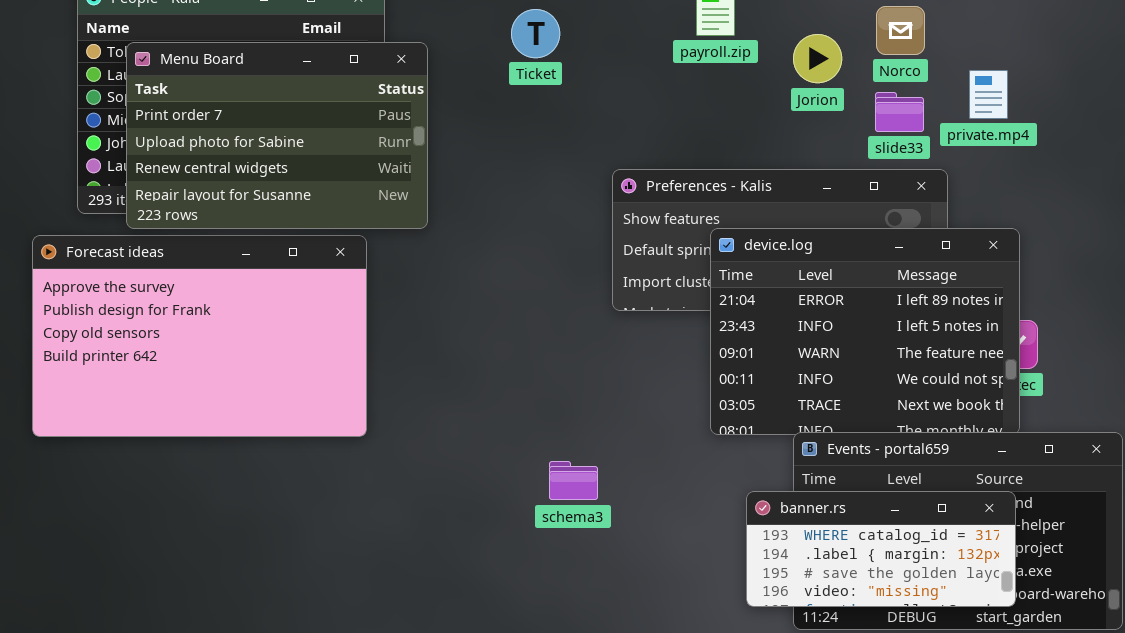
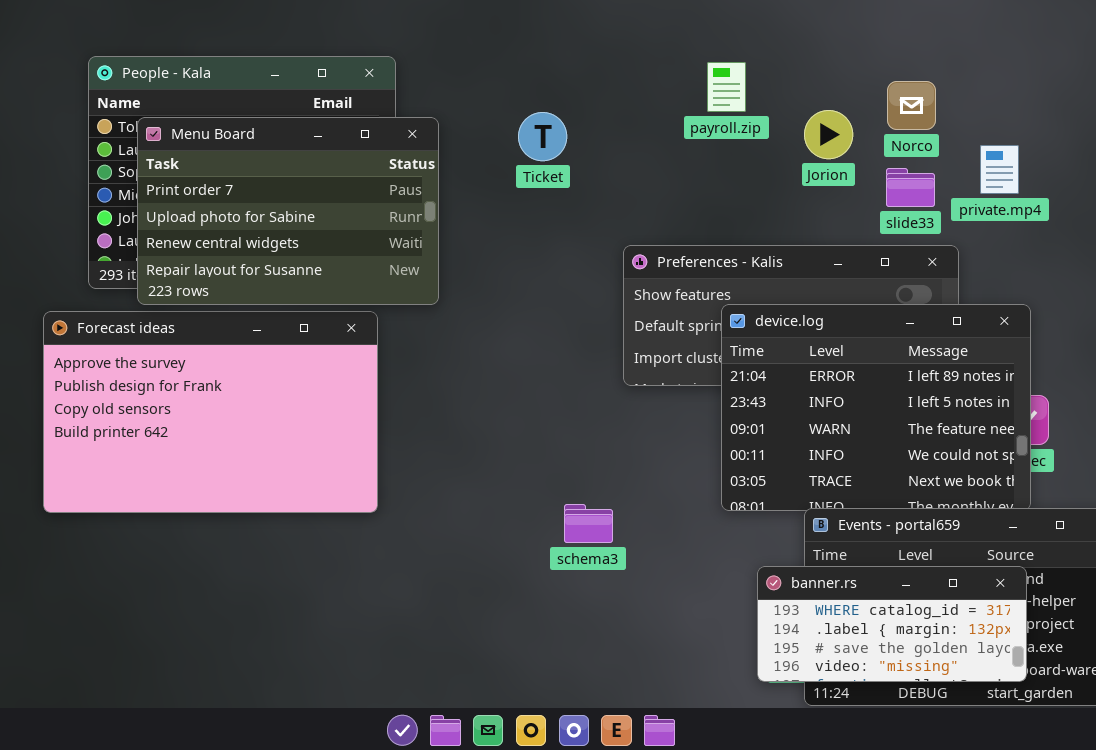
Ticket: [511,9,560,58] -> [518,112,567,161], moved
schema3: [549,461,598,500] -> [564,504,613,543], moved

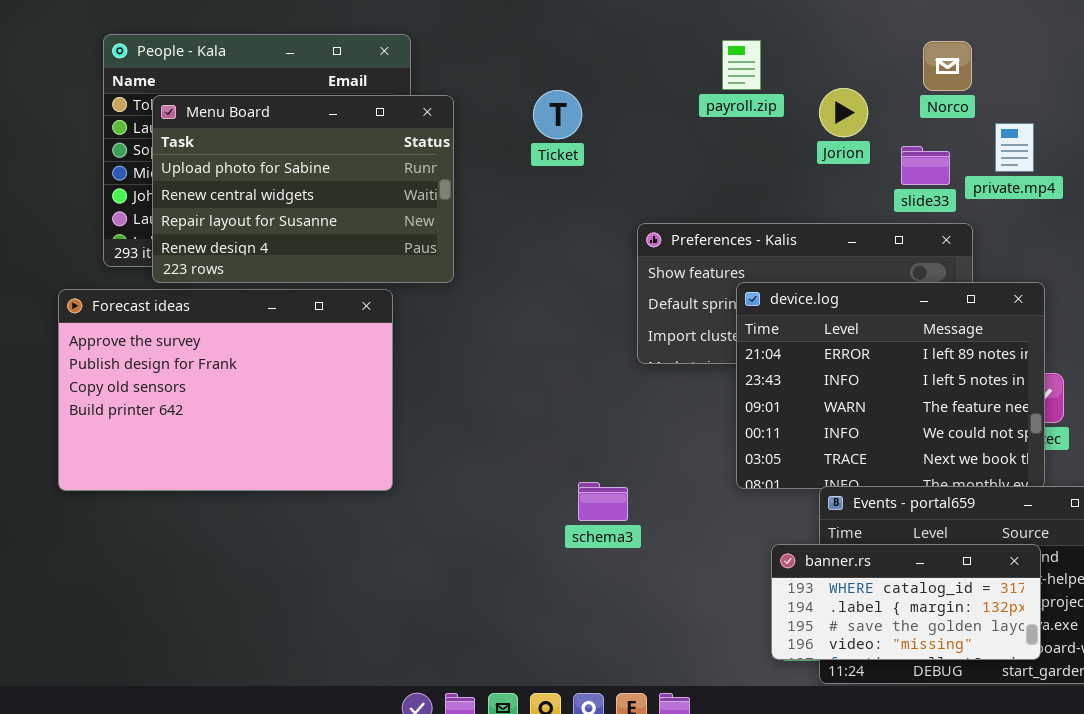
Norco: [887,81,936,130] -> [923,41,972,91], moved
Menu Board: [137,117,439,305] -> [152,95,454,283], scrolled down 1 row

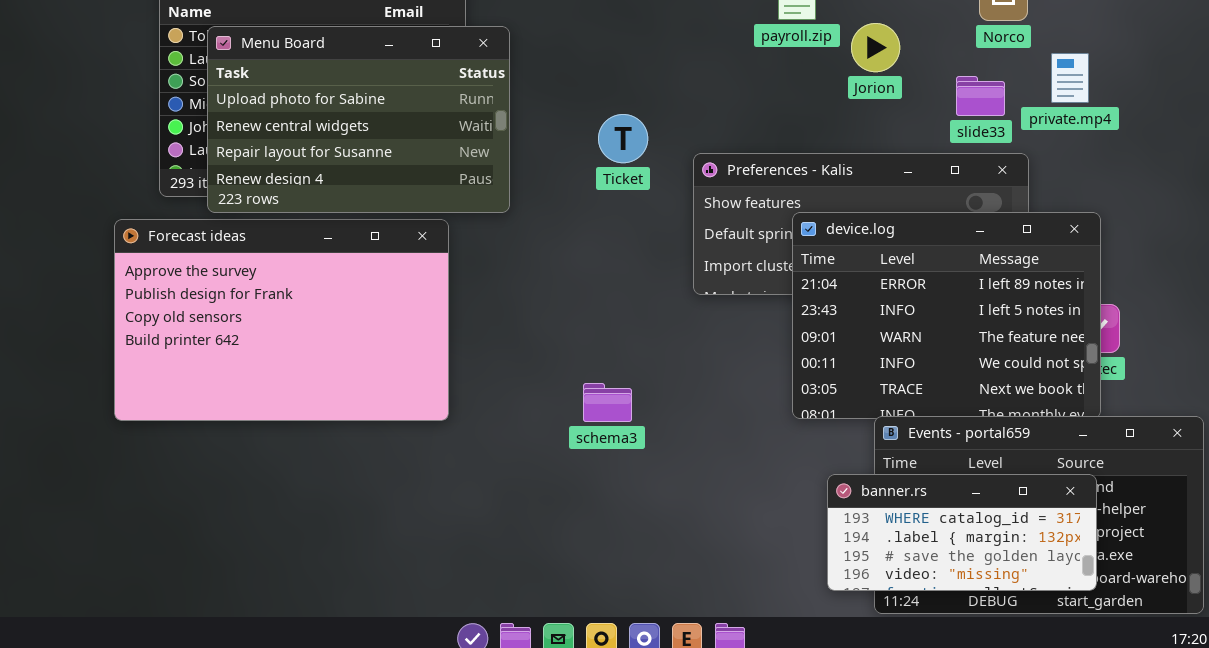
Jorion: [819,88,868,137] -> [851,23,900,72], moved
Ticket: [533,90,582,139] -> [598,114,648,163], moved
schema3: [578,482,628,521] -> [583,383,632,422], moved

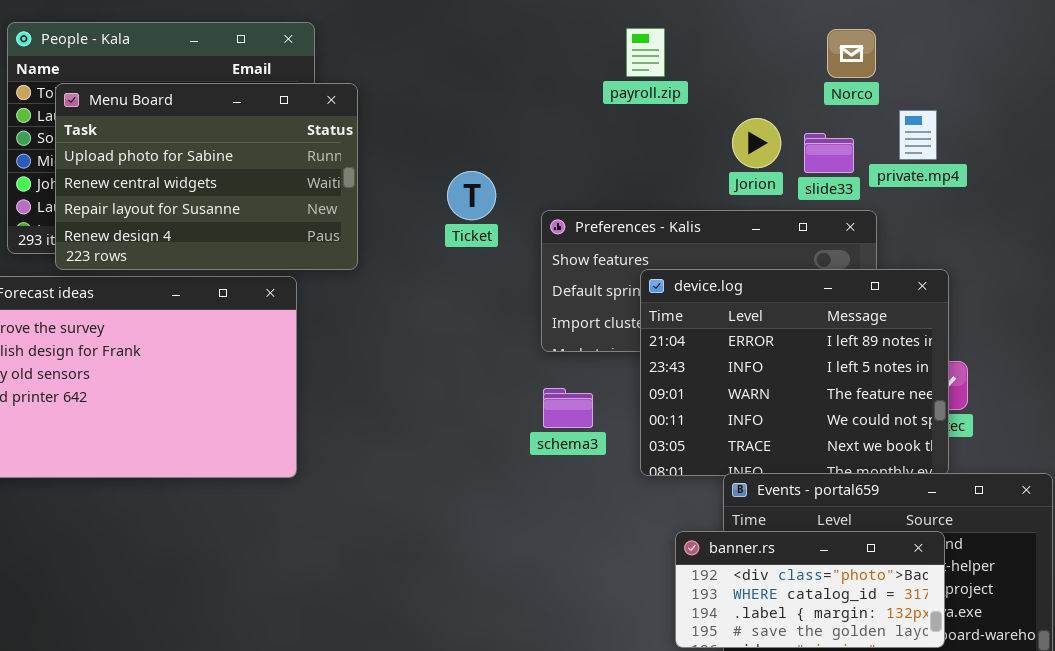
Jorion: [851,23,900,72] -> [732,118,781,168], moved
schema3: [583,383,632,422] -> [543,388,593,428], moved
banner.rs: [827,474,1097,591] -> [675,531,945,648], scrolled up 1 row

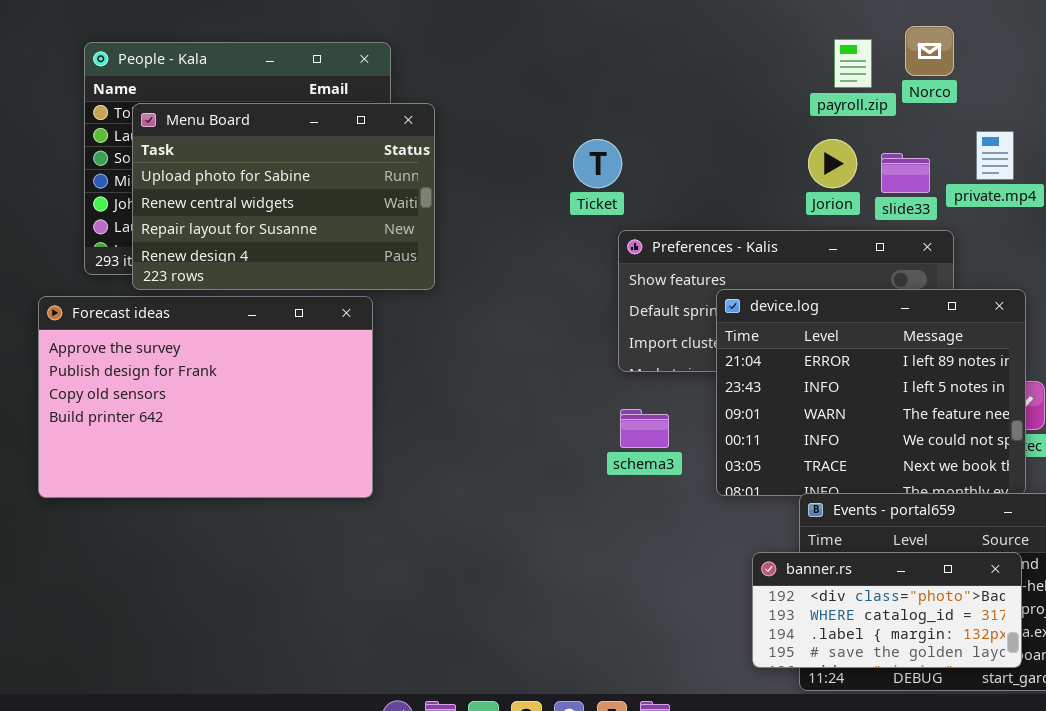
payroll.zip: [626,28,665,77] -> [834,39,872,88], moved
Norco: [827,29,876,78] -> [905,26,954,76], moved
Ticket: [447,171,496,220] -> [573,139,622,188], moved

